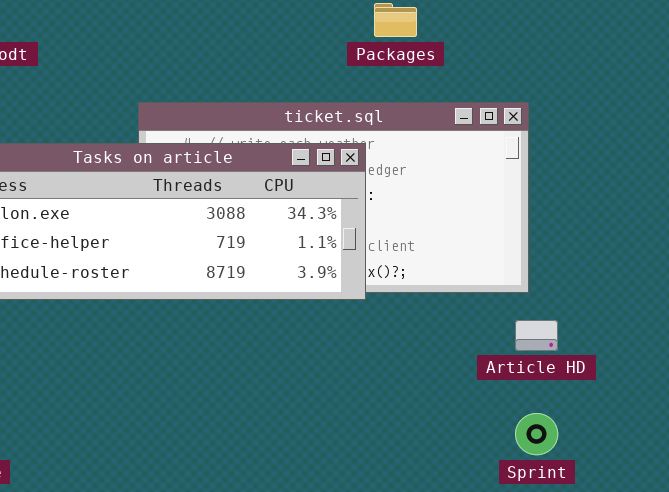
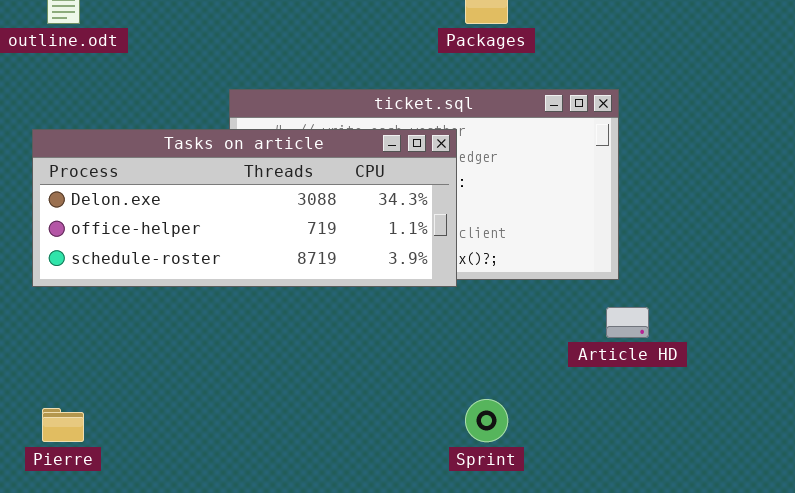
Sprint: [515,413,558,455] -> [465,399,508,442], moved

